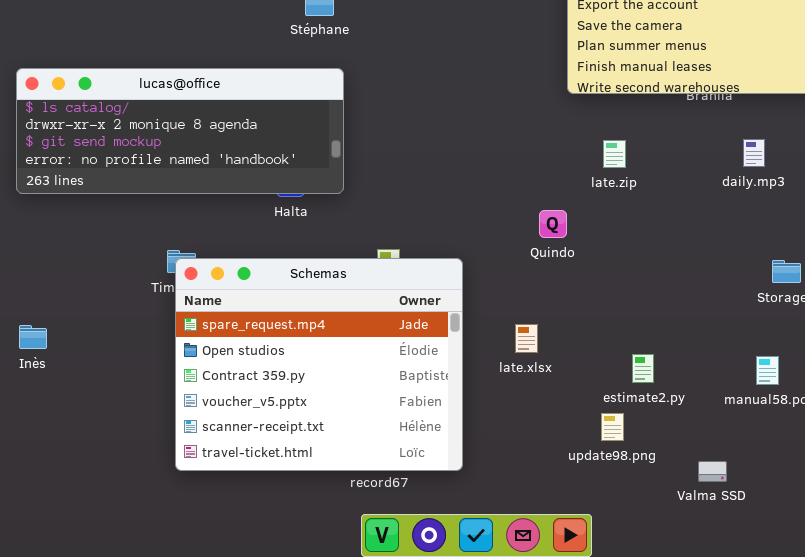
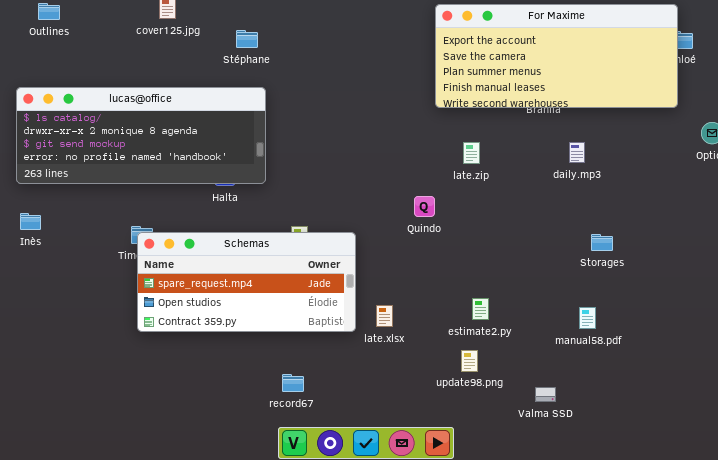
Schemas: [175,258,463,471] -> [137,232,356,332], resized
late.xlsx: [515,324,538,353] -> [376,305,393,327], moved
Inès: [19,325,47,349] -> [20,213,41,230], moved
estimate2.py: [632,354,654,383] -> [472,298,489,320], moved

